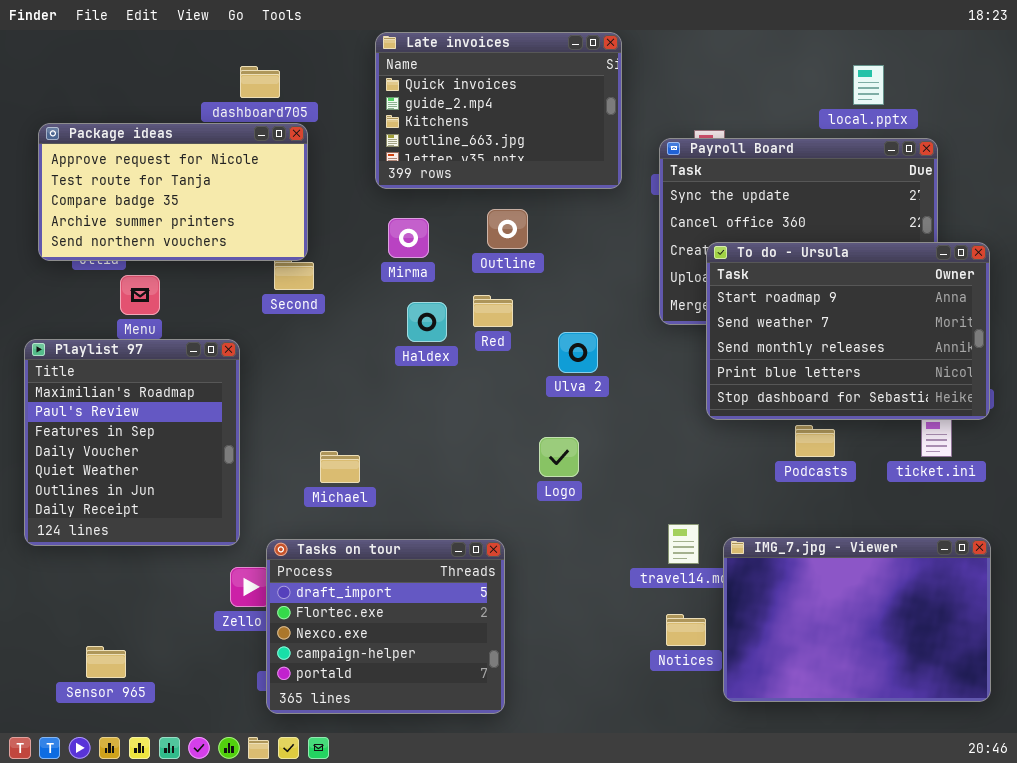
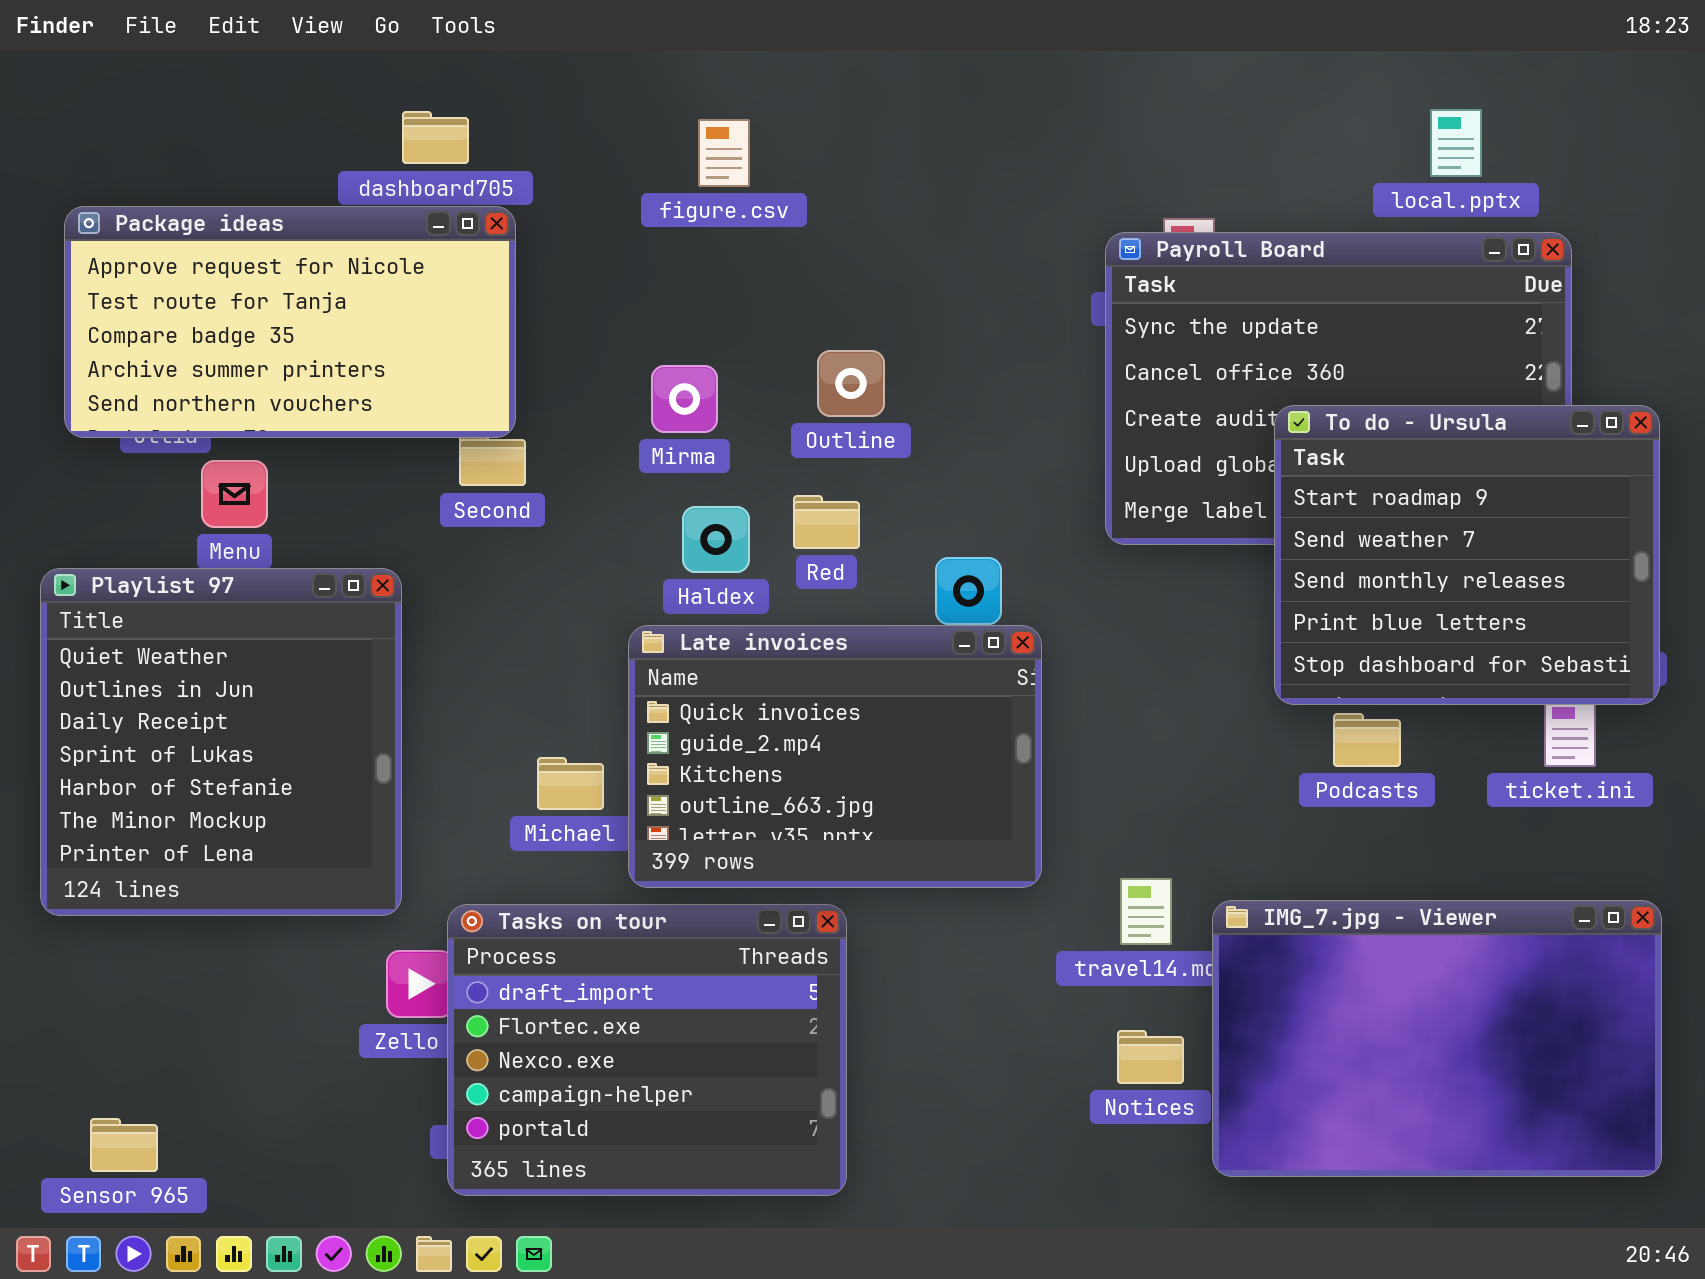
Late invoices: [375,32,622,189] -> [628,625,1042,888], moved
To do - Ursula: [706,242,990,420] -> [1274,405,1660,705], resized
Playlist 97: [24,339,240,546] -> [40,568,402,916], scrolled down 4 rows
Sensor 965: [86,646,126,678] -> [90,1118,158,1172], moved

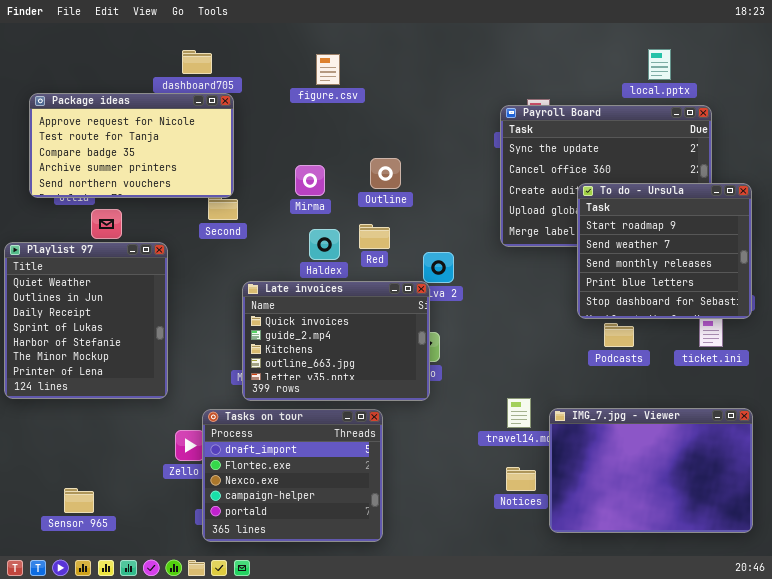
Playlist 97: [40,568,402,916] -> [4,242,168,399], moved
Late invoices: [628,625,1042,888] -> [242,281,430,401], moved
Sensor 965: [90,1118,158,1172] -> [64,488,94,513], moved

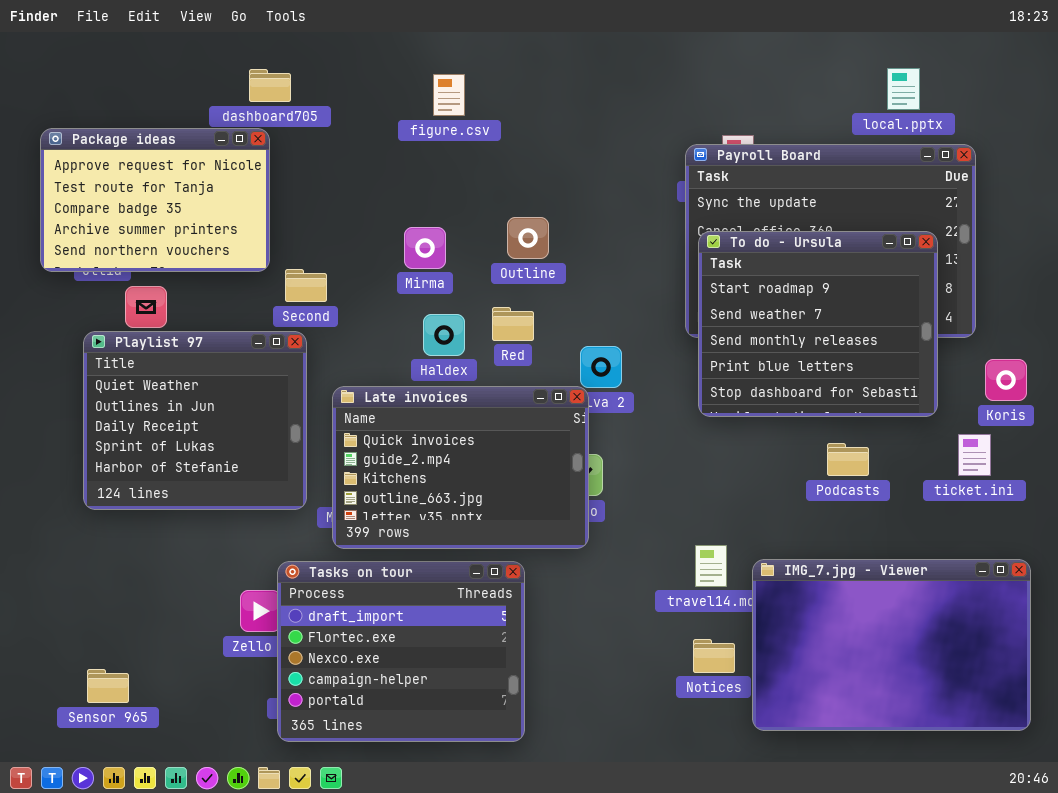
Package ideas: [29,93,234,198] -> [40,128,270,272], resized
To do - Ursula: [577,183,752,319] -> [698,231,938,417], moved
Playlist 97: [4,242,168,399] -> [83,331,307,510], moved, resized

